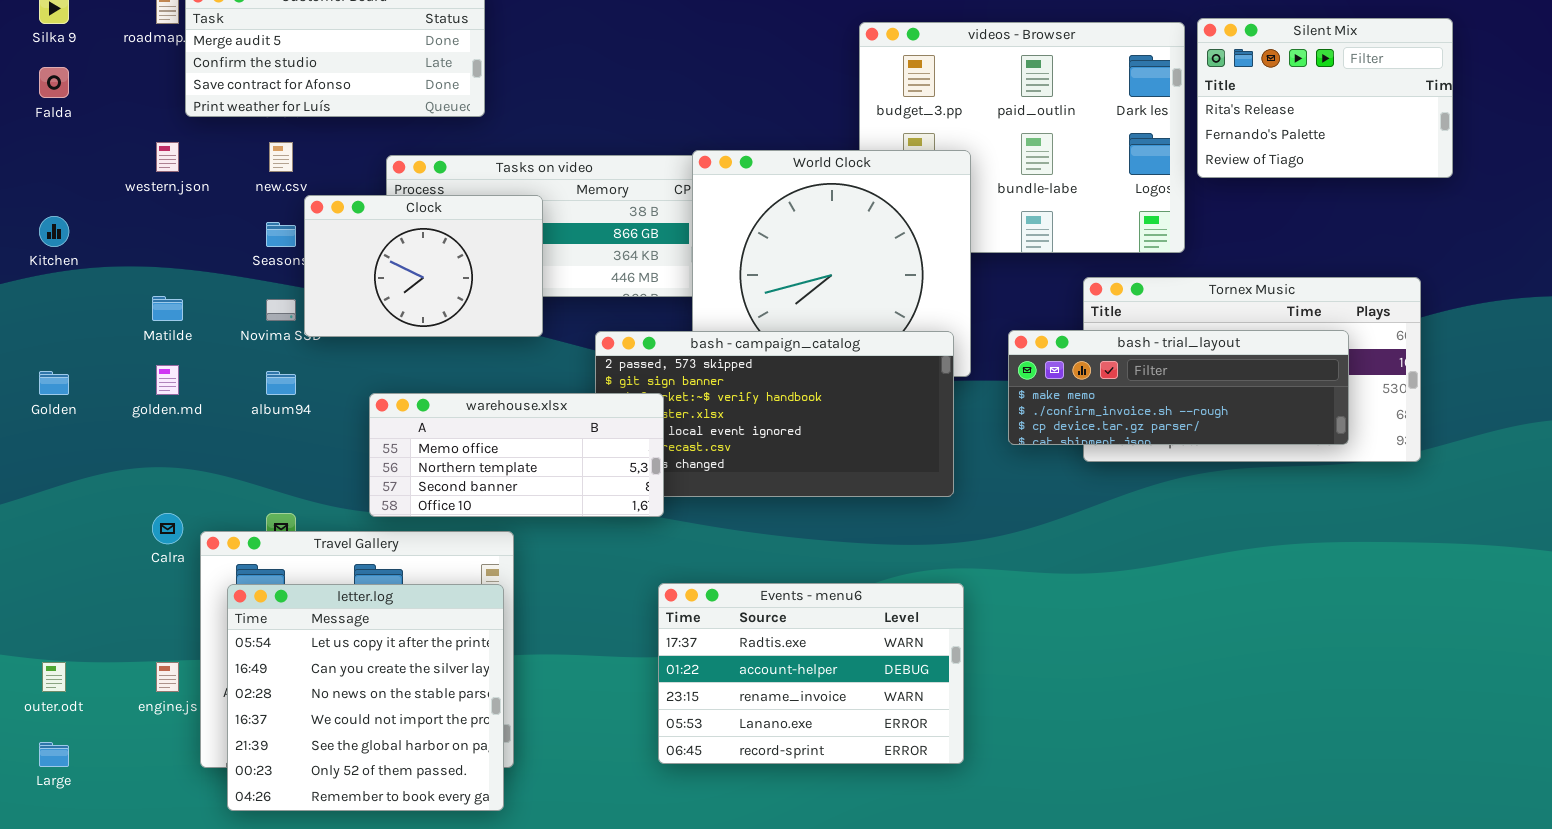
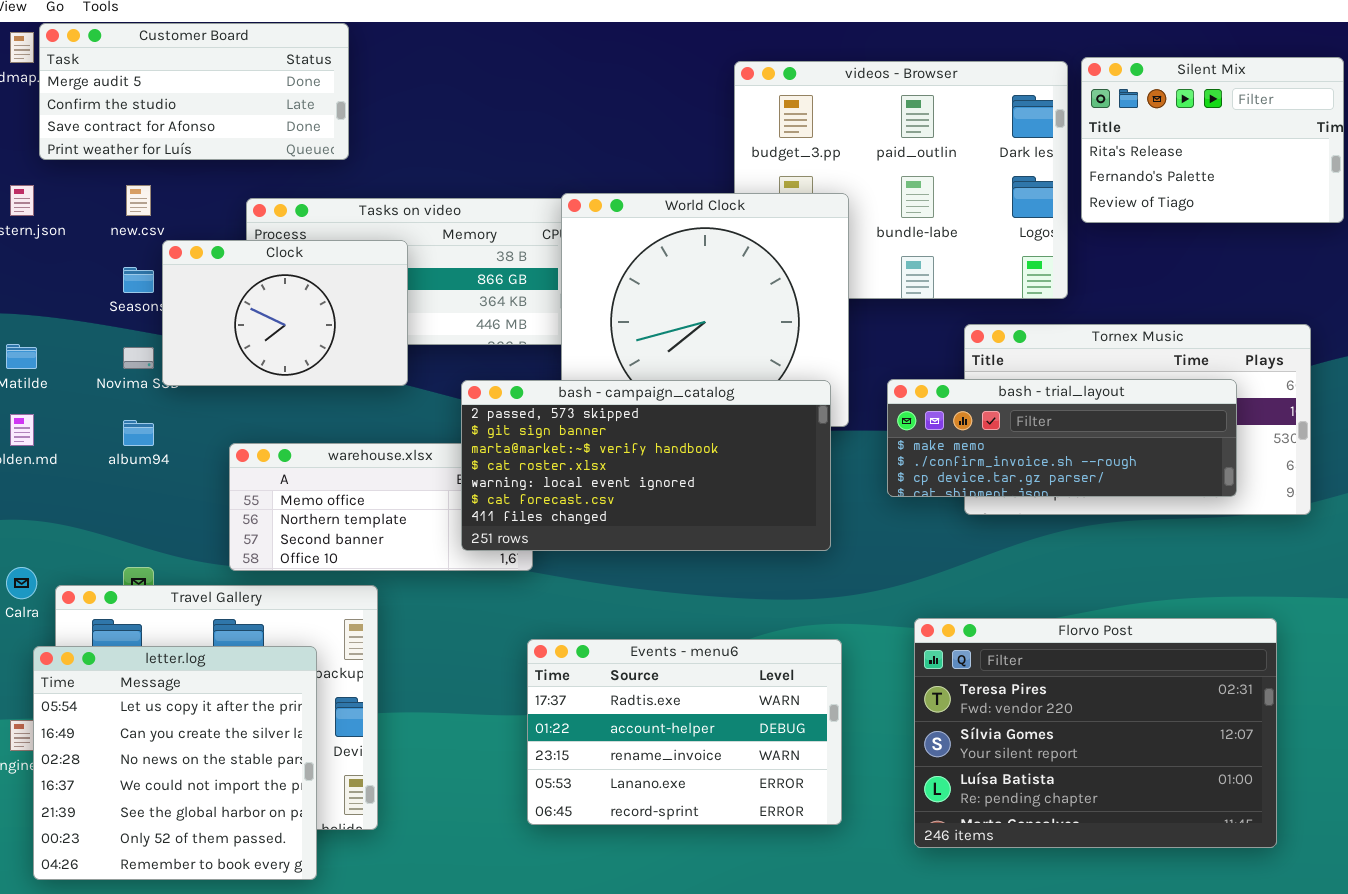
bash - campaign_catalog: [595,331,954,497] -> [461,380,831,551], raised
Florvo Post: none -> [914,618,1277,848], opened
letter.log: [227,584,504,811] -> [33,646,317,880], moved

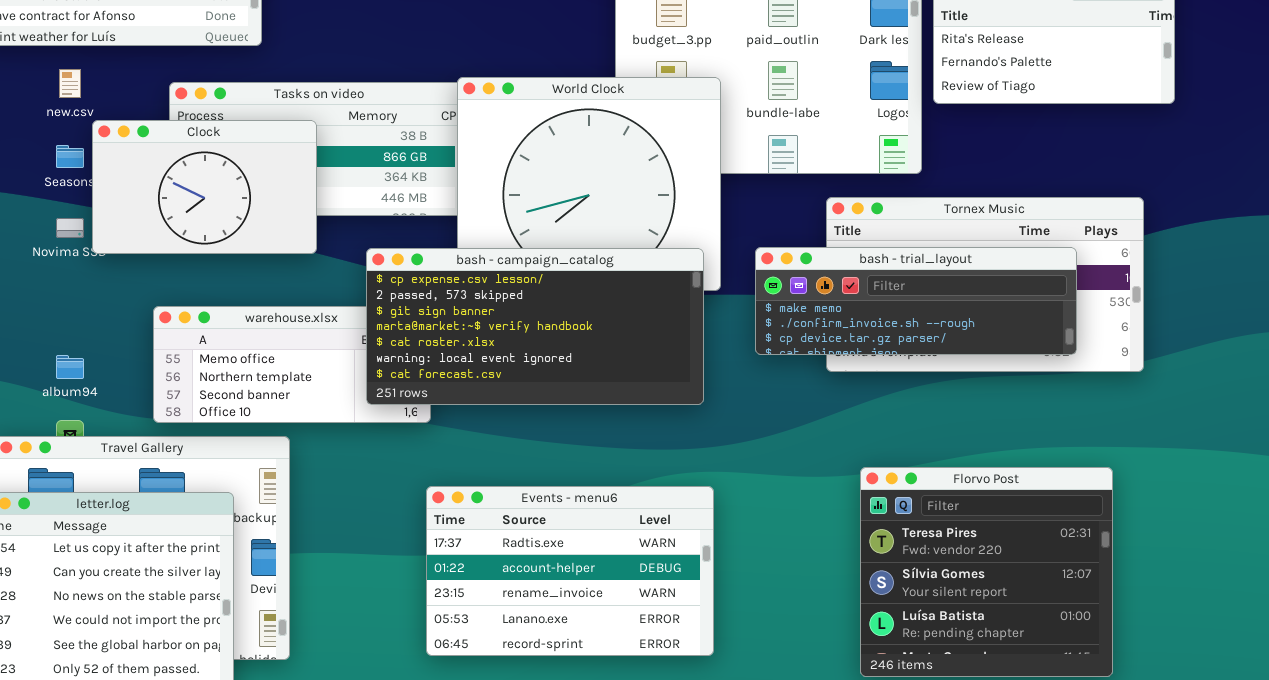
bash - campaign_catalog: [461,380,831,551] -> [366,248,704,405], scrolled up 1 row
album94: [123,420,154,446] -> [56,355,84,379], moved
Florvo Post: [914,618,1277,848] -> [860,467,1113,677], resized

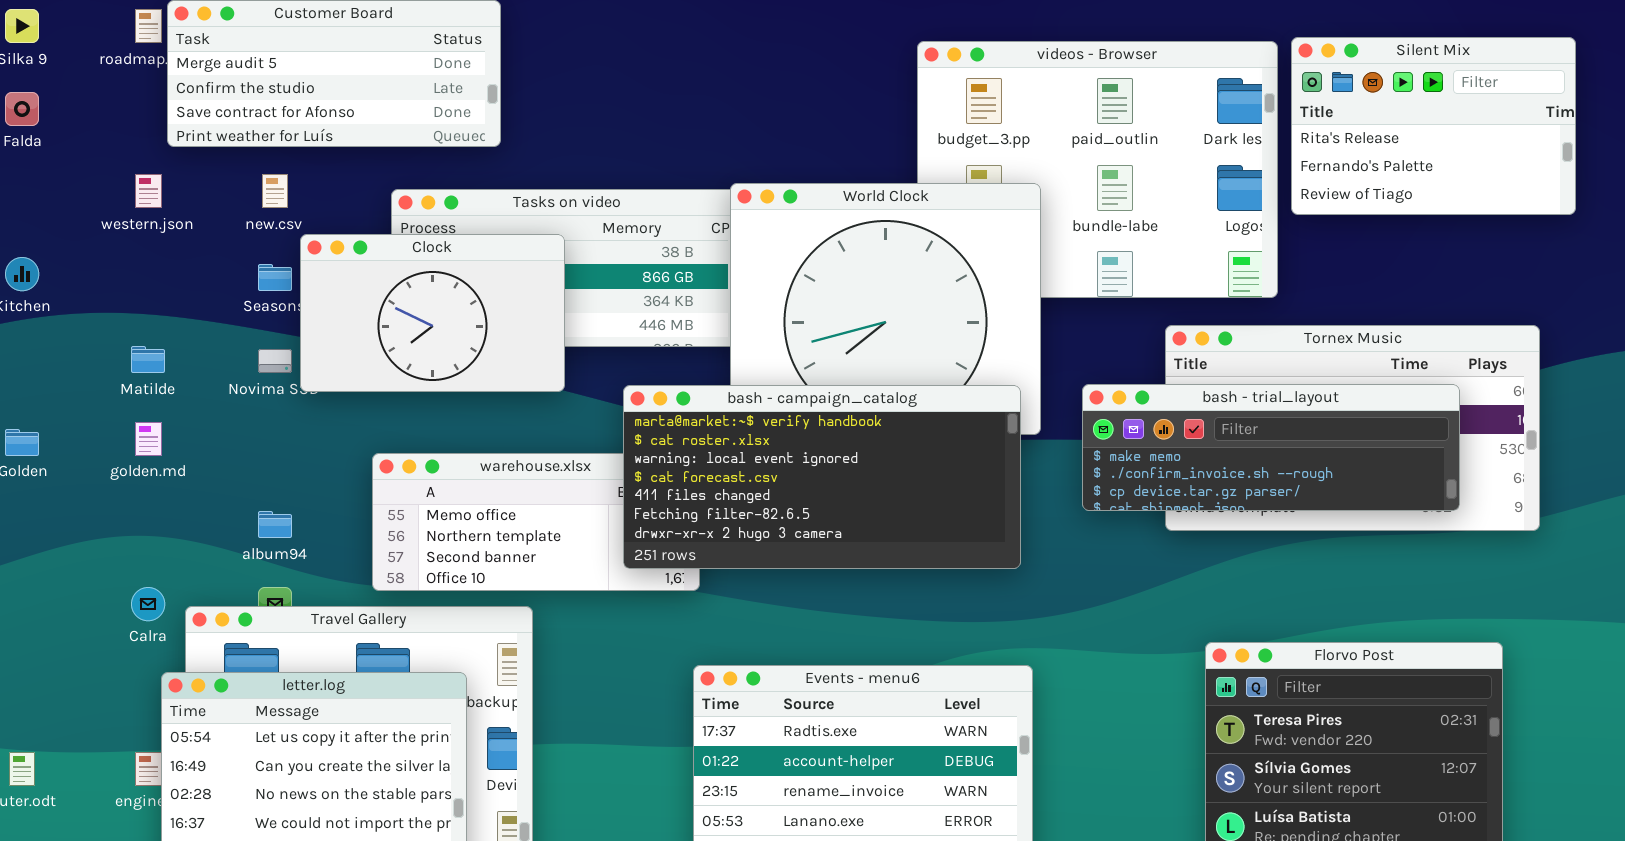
bash - campaign_catalog: [366,248,704,405] -> [623,385,1021,569], scrolled down 3 rows

